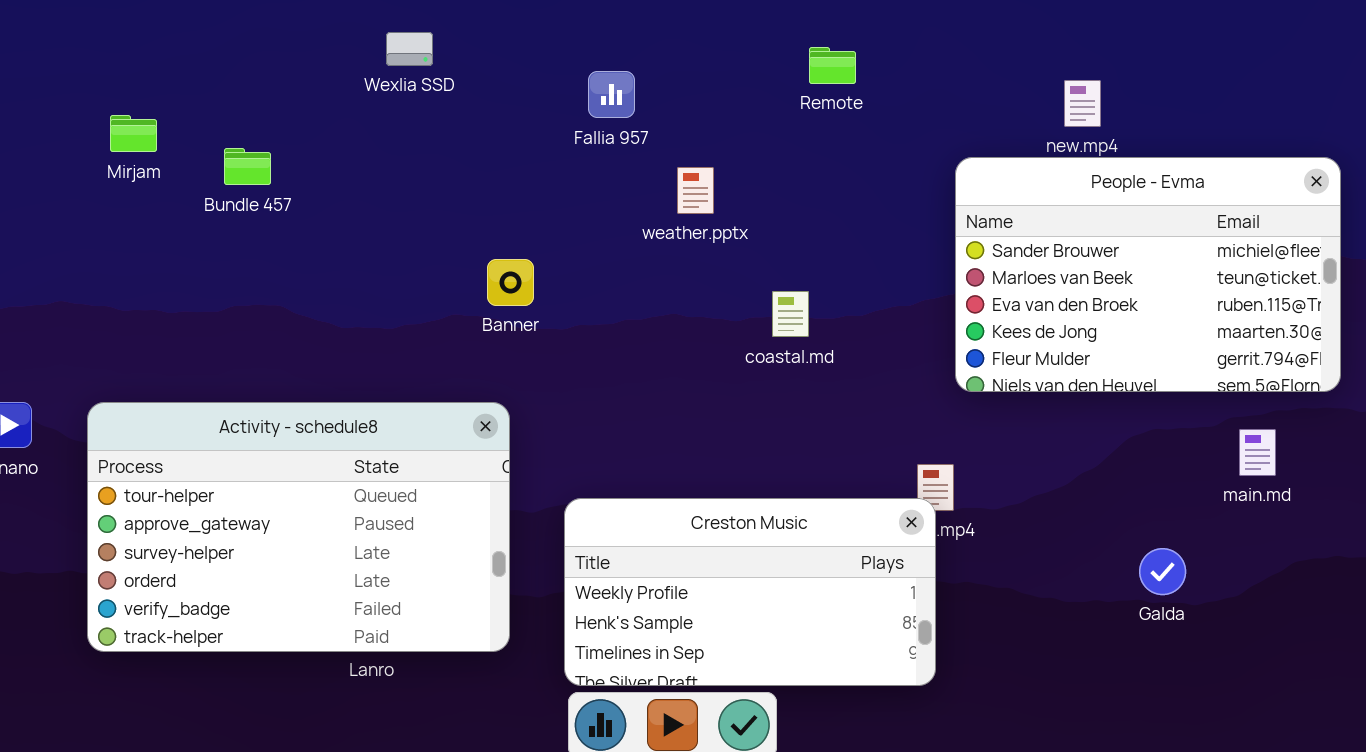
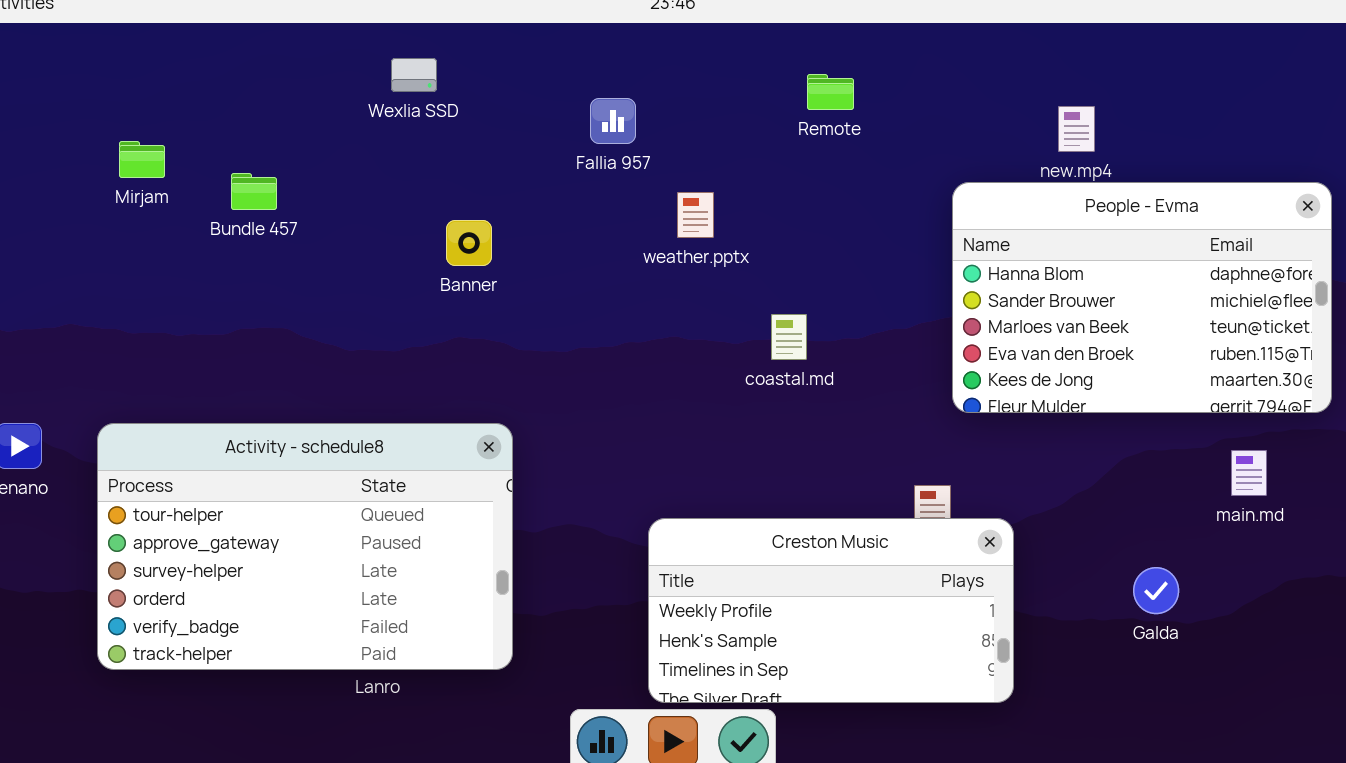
People - Evma: [955,157,1341,392] -> [952,182,1332,413], scrolled up 1 row
Banner: [487,259,534,306] -> [446,220,492,266], moved
Creston Music: [564,498,936,686] -> [648,518,1014,703], moved

